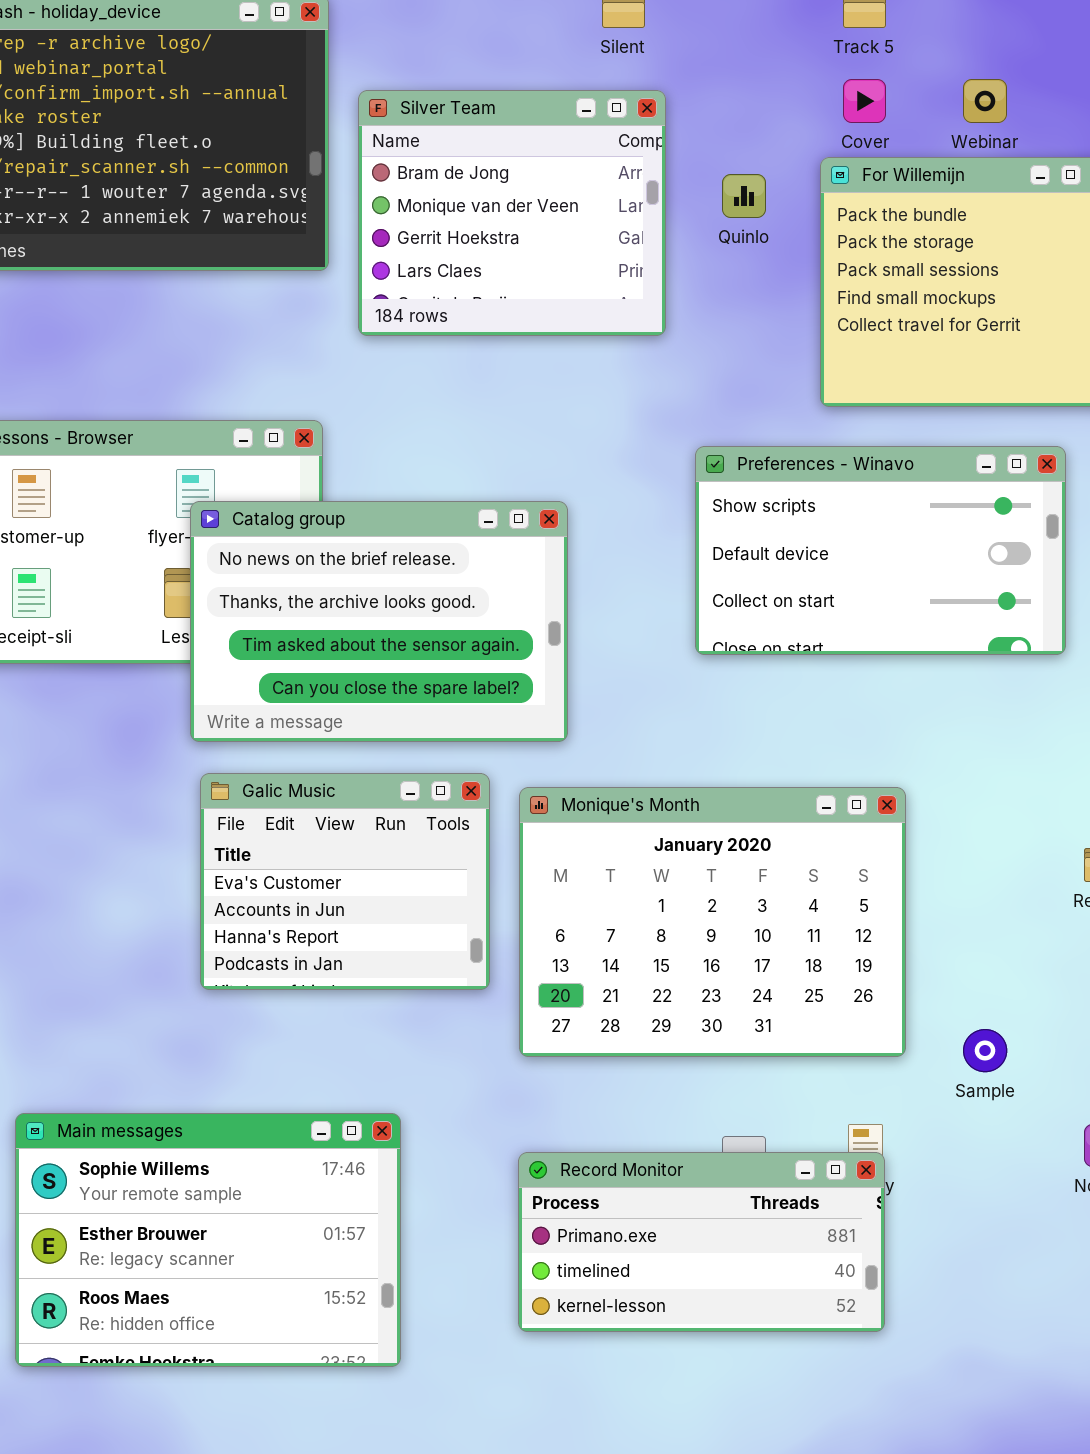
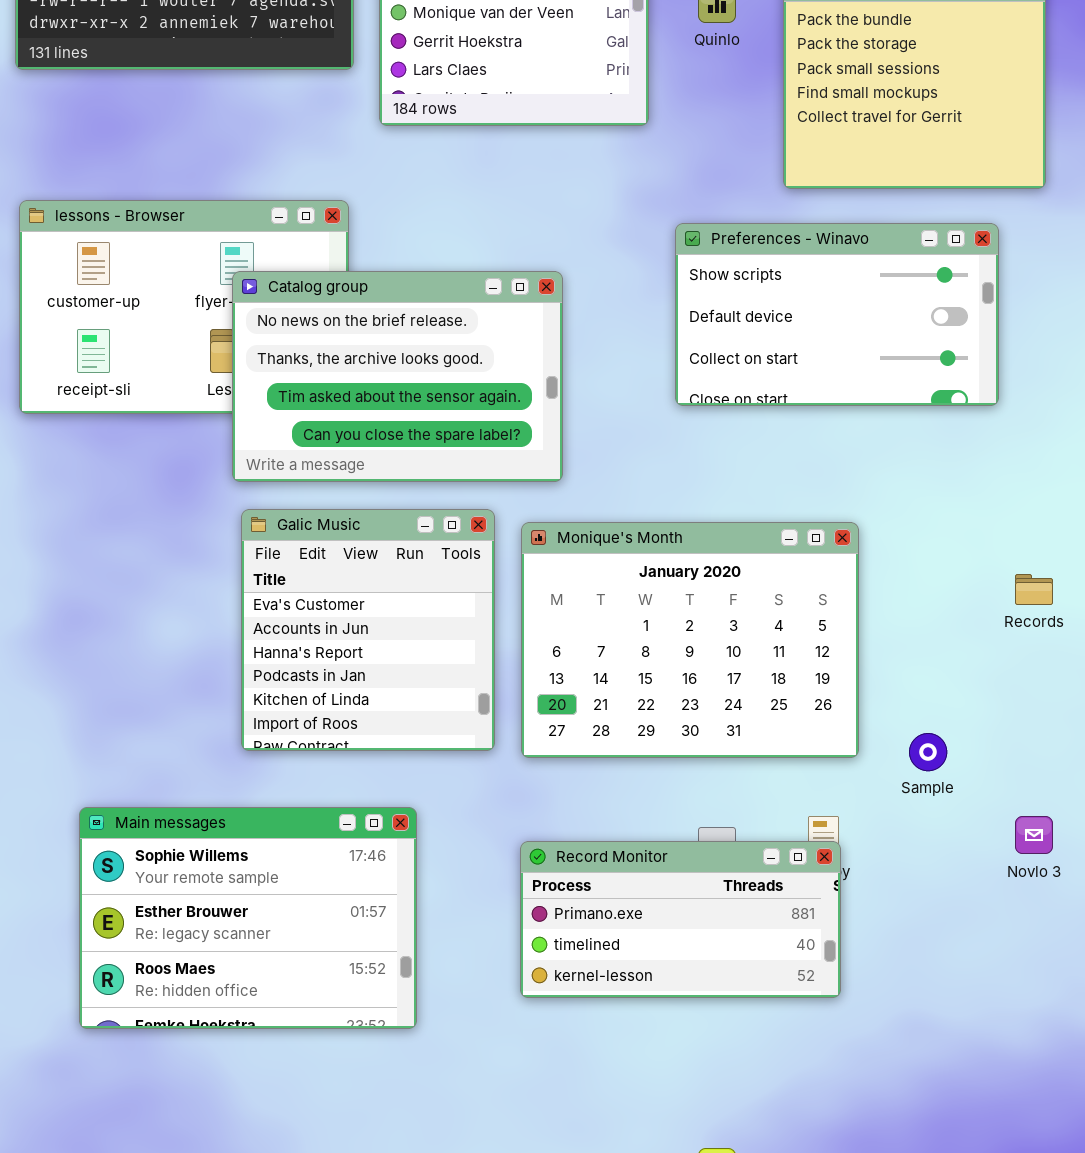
Galic Music: [200,773,490,990] -> [241,509,495,751], resized

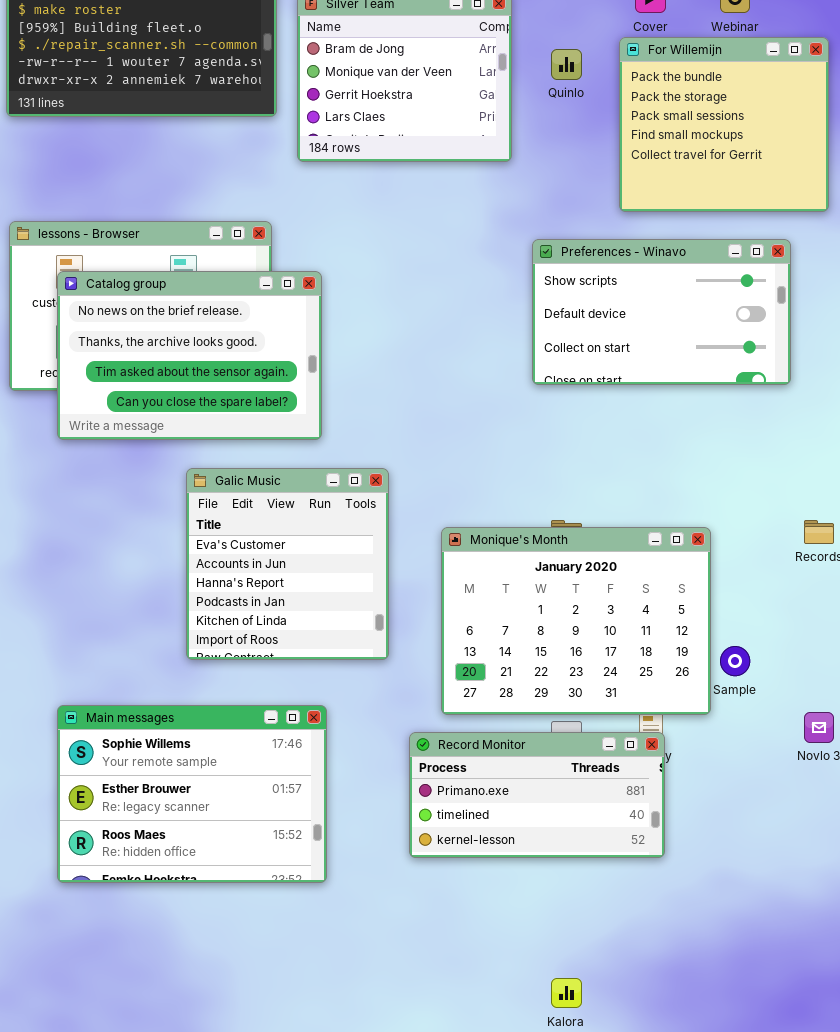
Catalog group: [232,271,563,482] -> [57,271,322,440], moved
Monique's Month: [521,522,859,758] -> [441,527,711,715], moved

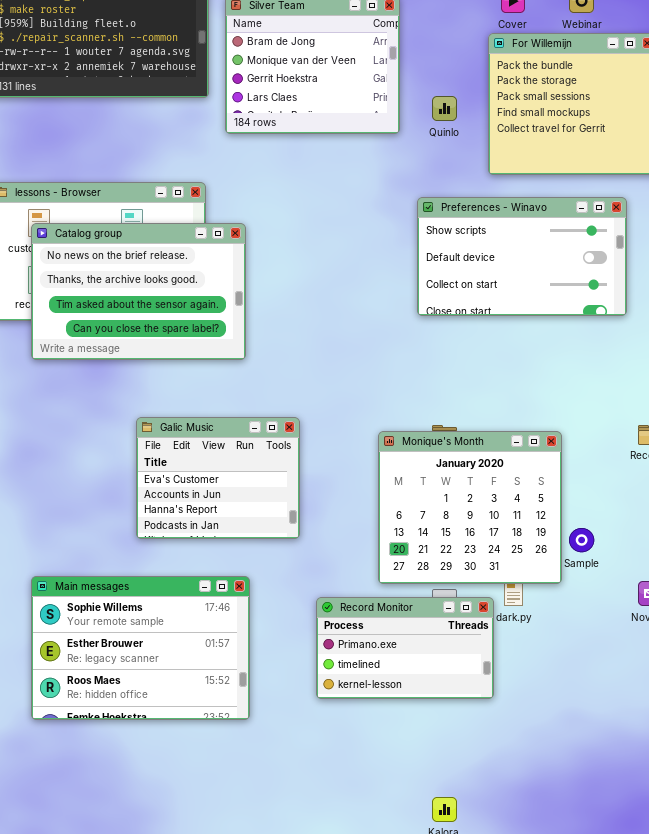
Quinlo: [551,49,582,80] -> [432,96,457,121], moved
Galic Music: [186,468,389,660] -> [136,417,300,539], resized
Monique's Month: [441,527,711,715] -> [378,431,562,584], resized
Record Monitor: [409,732,665,858] -> [316,597,494,699], resized

